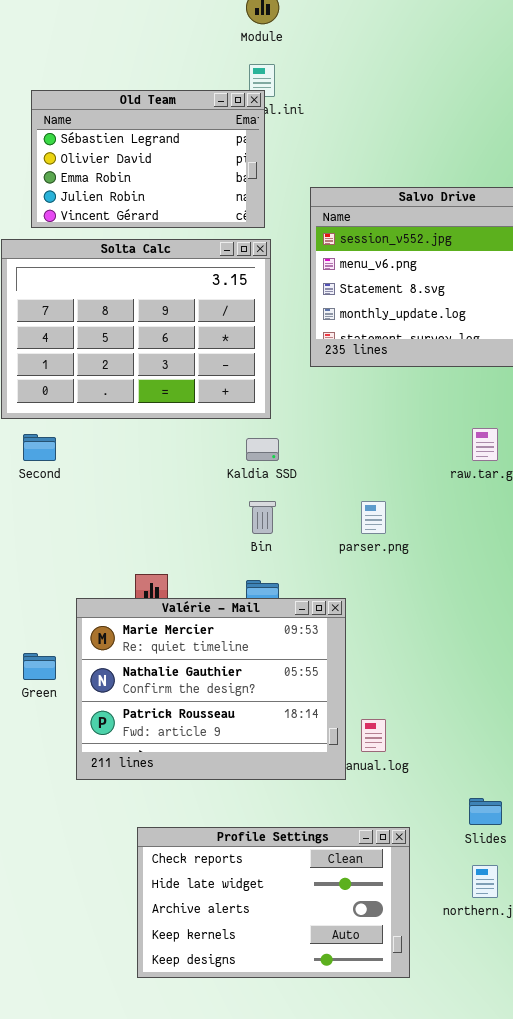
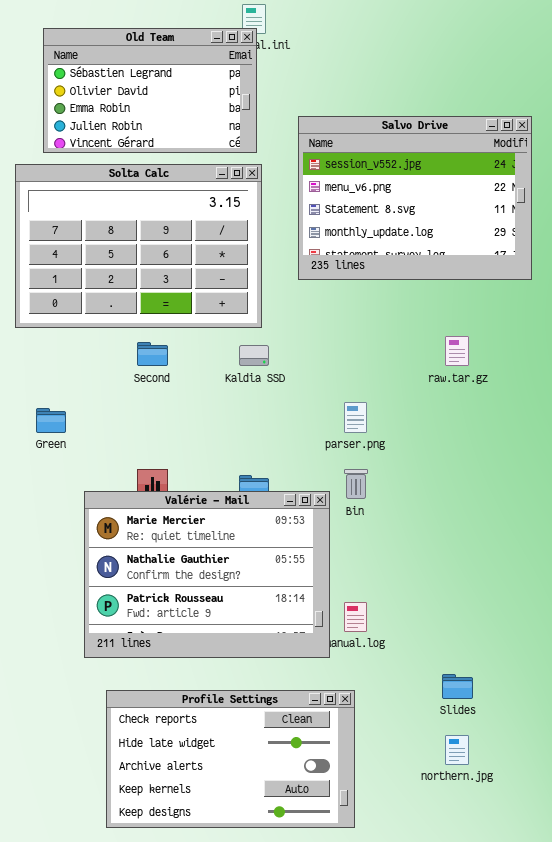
Second: [23,434,56,461] -> [137,342,168,366], moved
Bin: [249,501,276,534] -> [344,469,368,499], moved
Green: [23,653,56,680] -> [36,408,66,433], moved
Profile Settings: [137,827,410,978] -> [106,690,355,828], moved

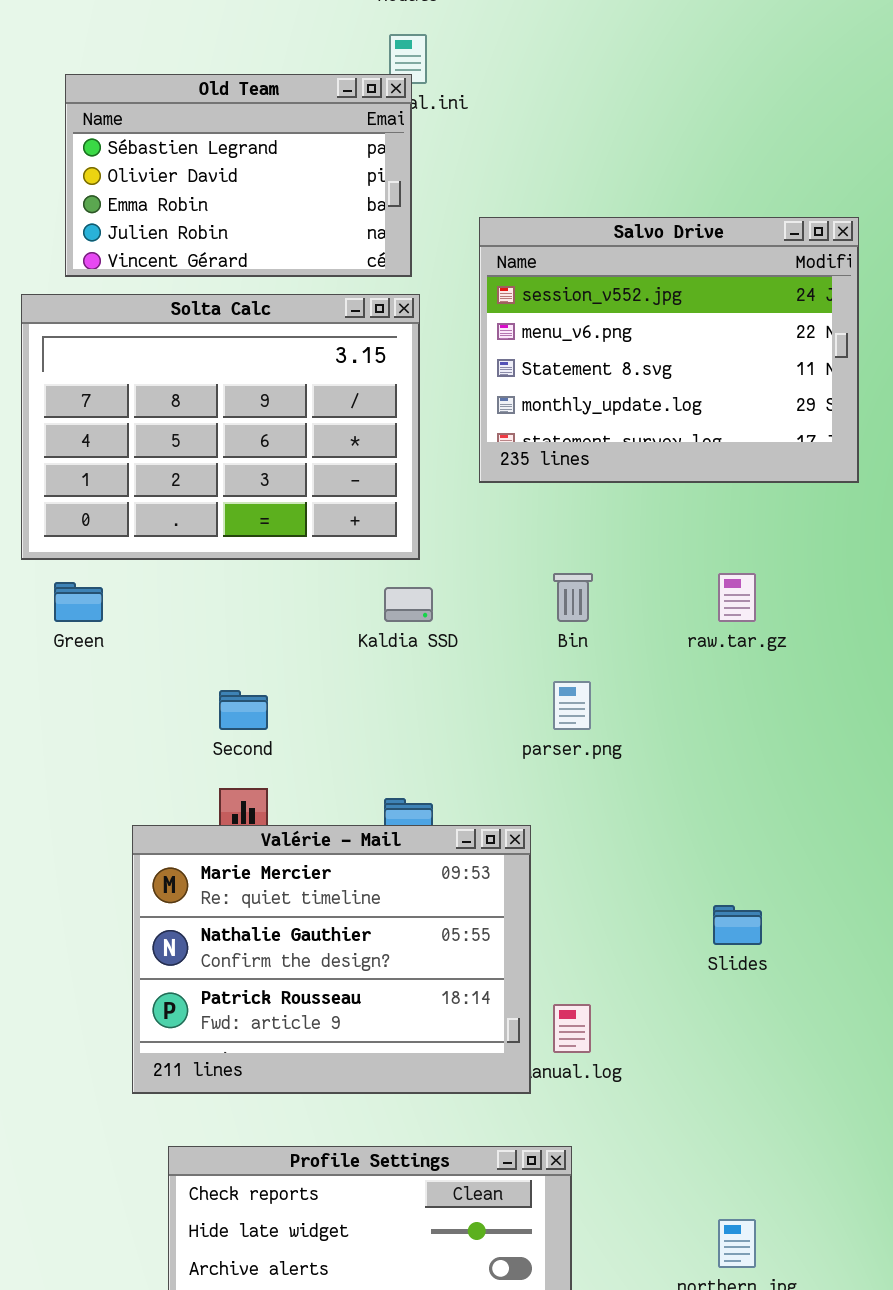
Second: [137,342,168,366] -> [219,690,268,730], moved
Green: [36,408,66,433] -> [54,582,103,622], moved
Bin: [344,469,368,499] -> [553,573,593,622], moved
Slides: [442,674,473,699] -> [713,905,762,945], moved

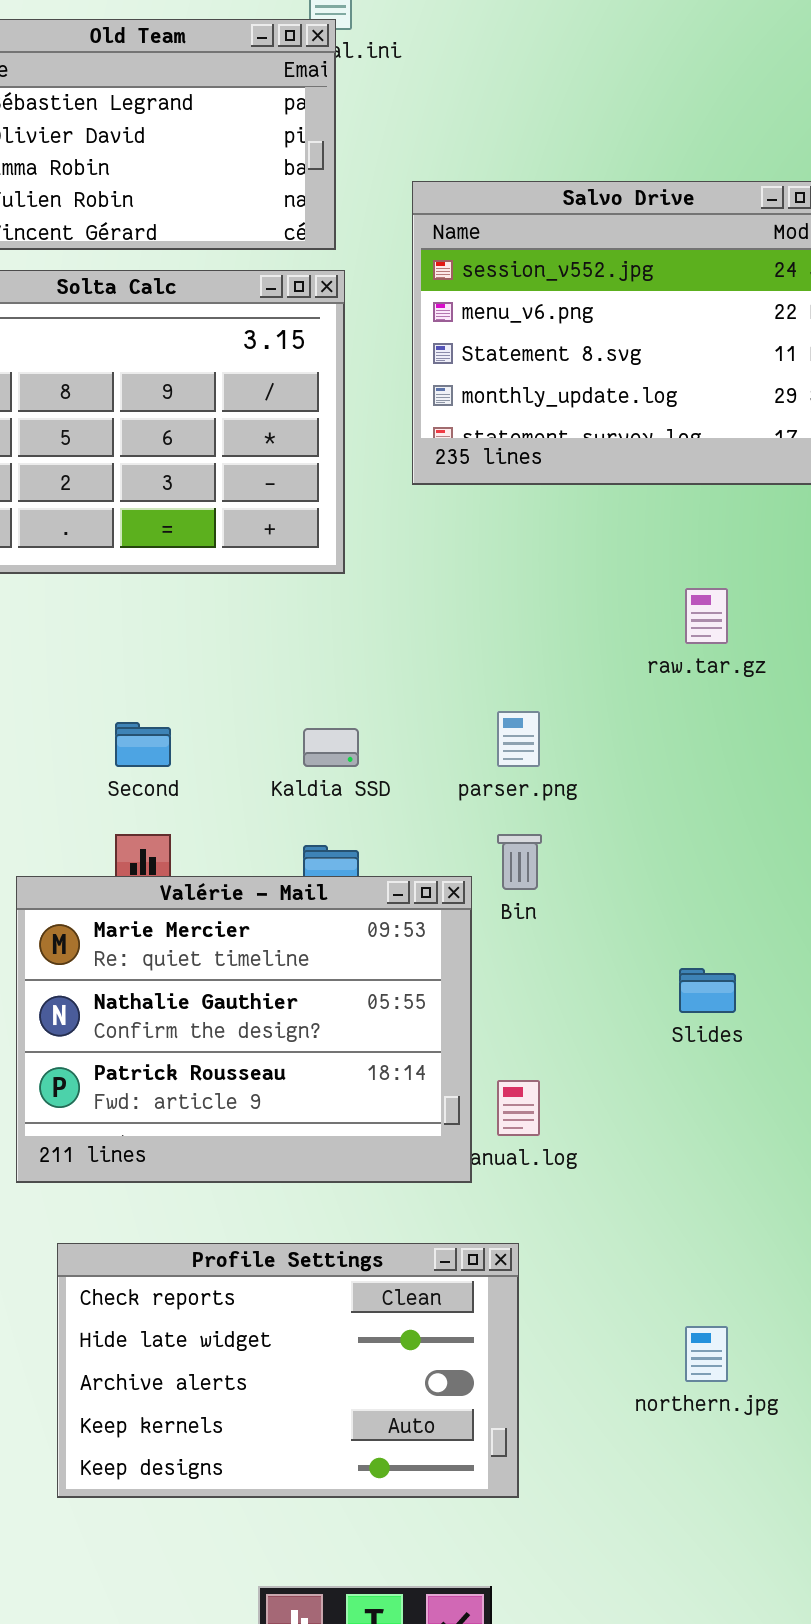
Bin: [553,573,593,622] -> [497,834,542,890], moved
Kaldia SSD: [384,587,433,622] -> [303,728,359,767], moved

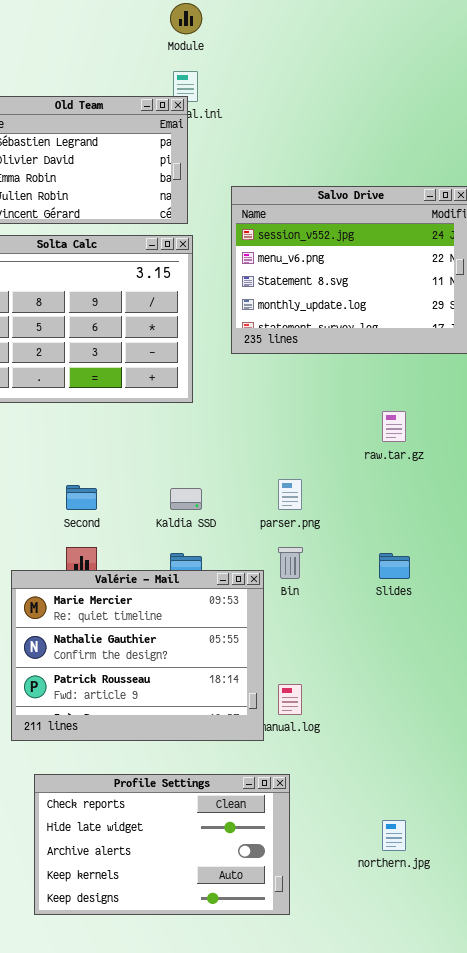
Slides: [679,968,736,1013] -> [379,553,410,579], moved

